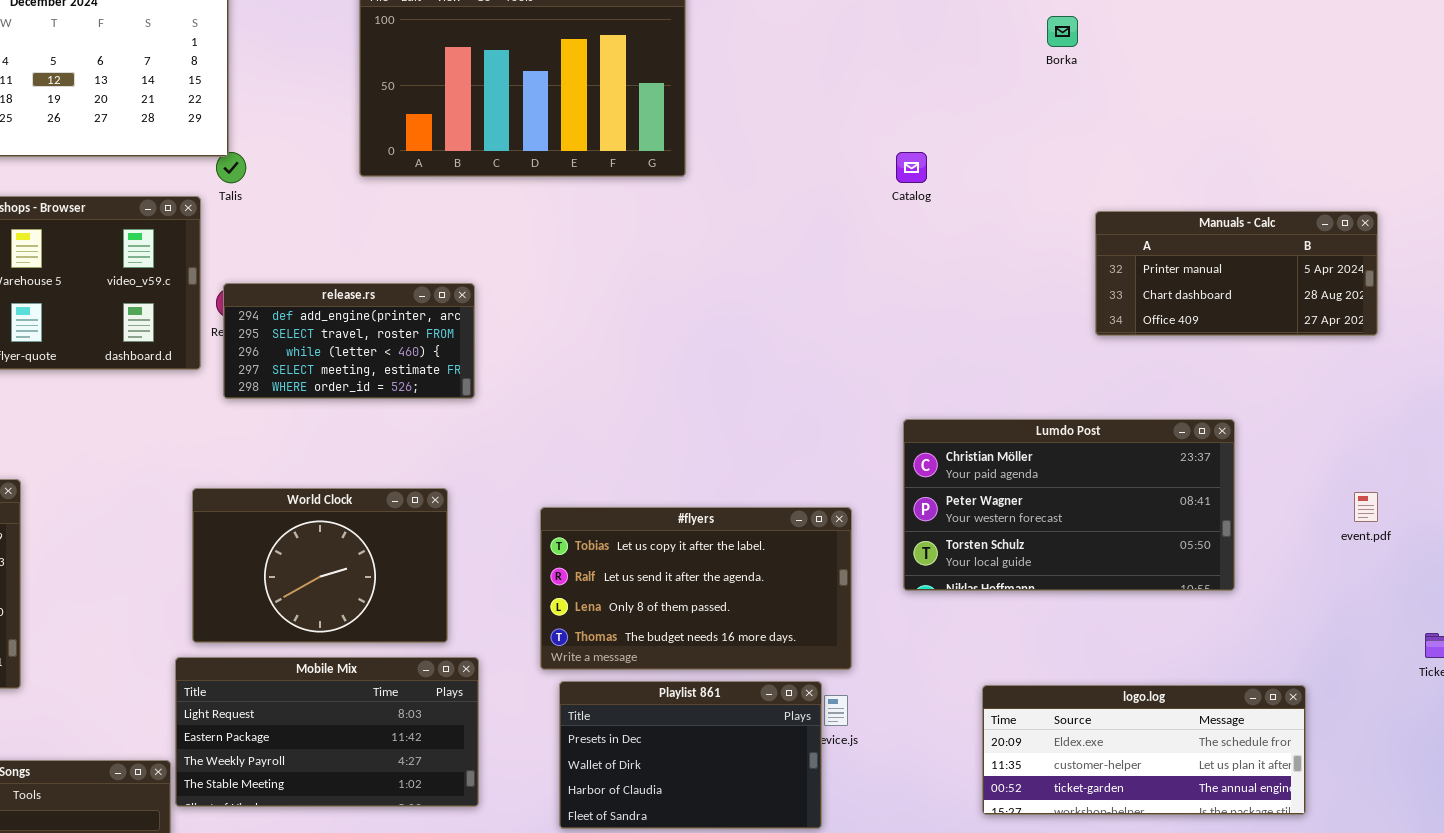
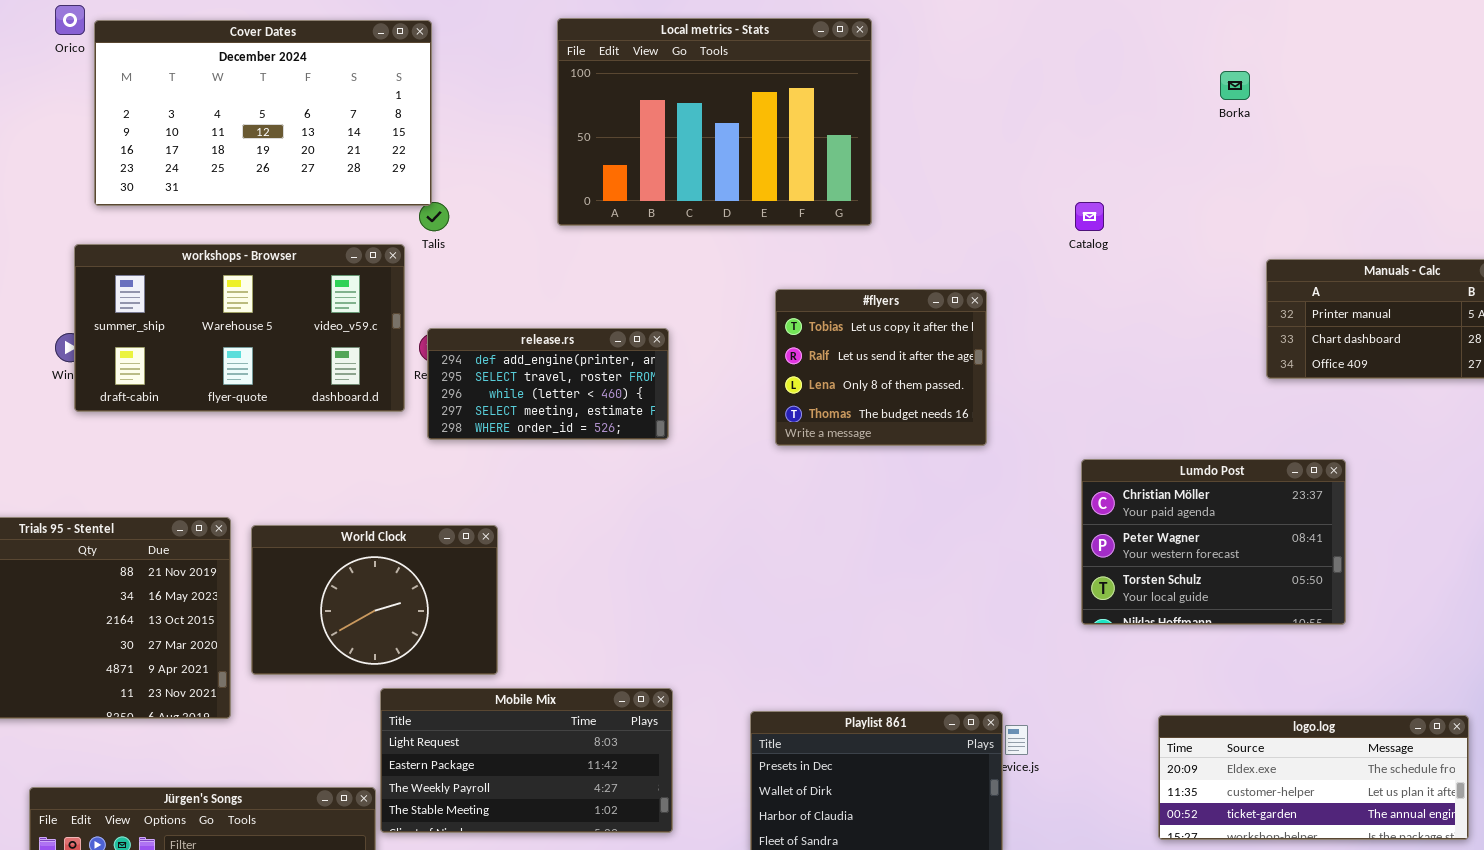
Lumdo Post: [903,419,1235,591] -> [1081,459,1346,625], resized
World Clock: [192,488,448,643] -> [251,525,498,675], moved
#flyers: [540,507,852,670] -> [775,289,987,446], moved, resized

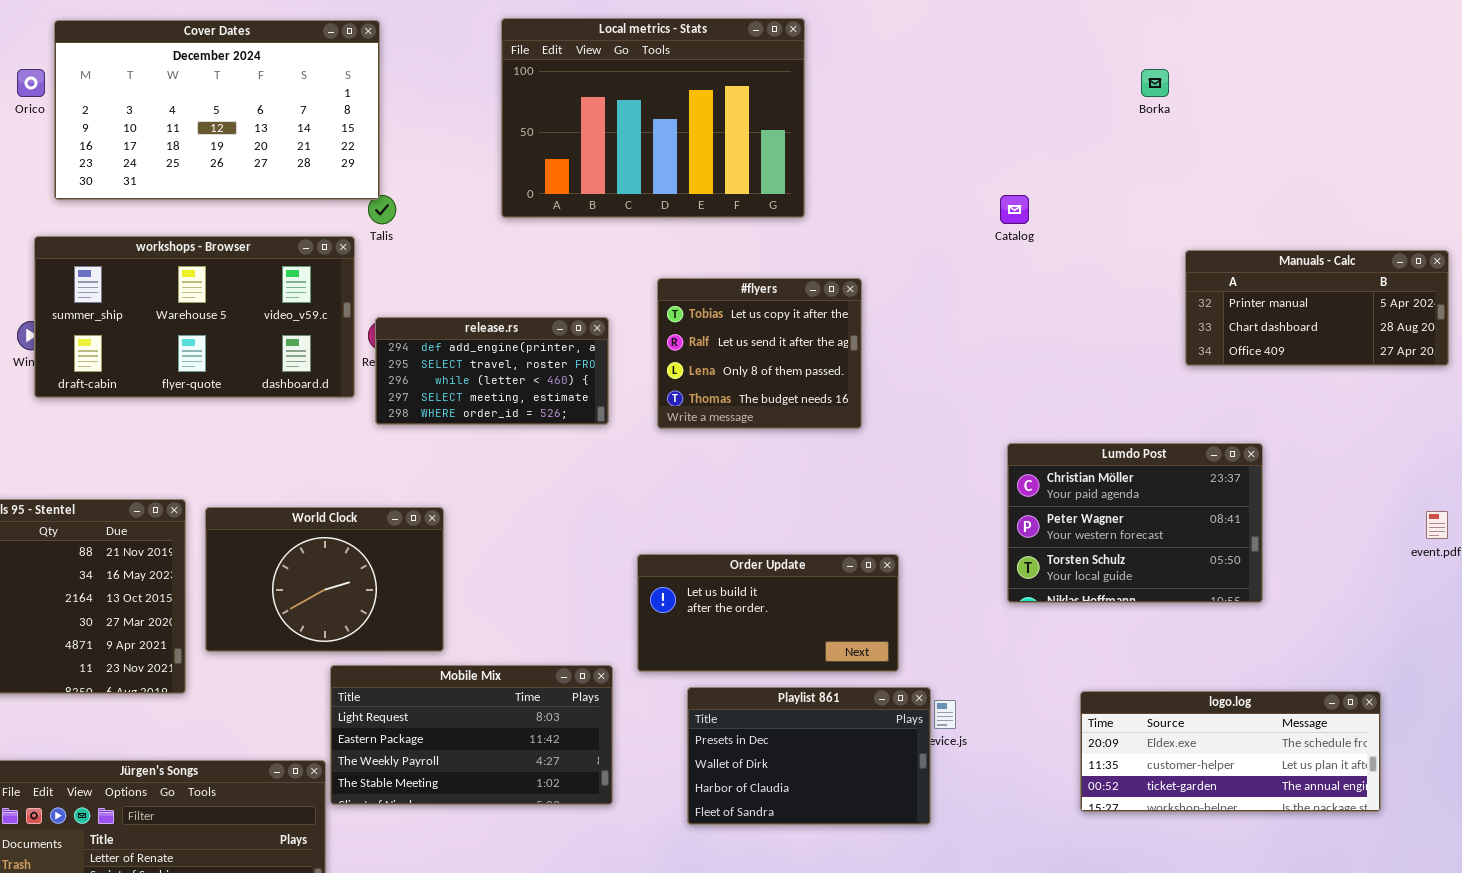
Orico: [55,5,85,35] -> [17,69,45,97], moved
#flyers: [775,289,987,446] -> [657,278,862,429], moved
Order Update: none -> [637,554,899,672], opened

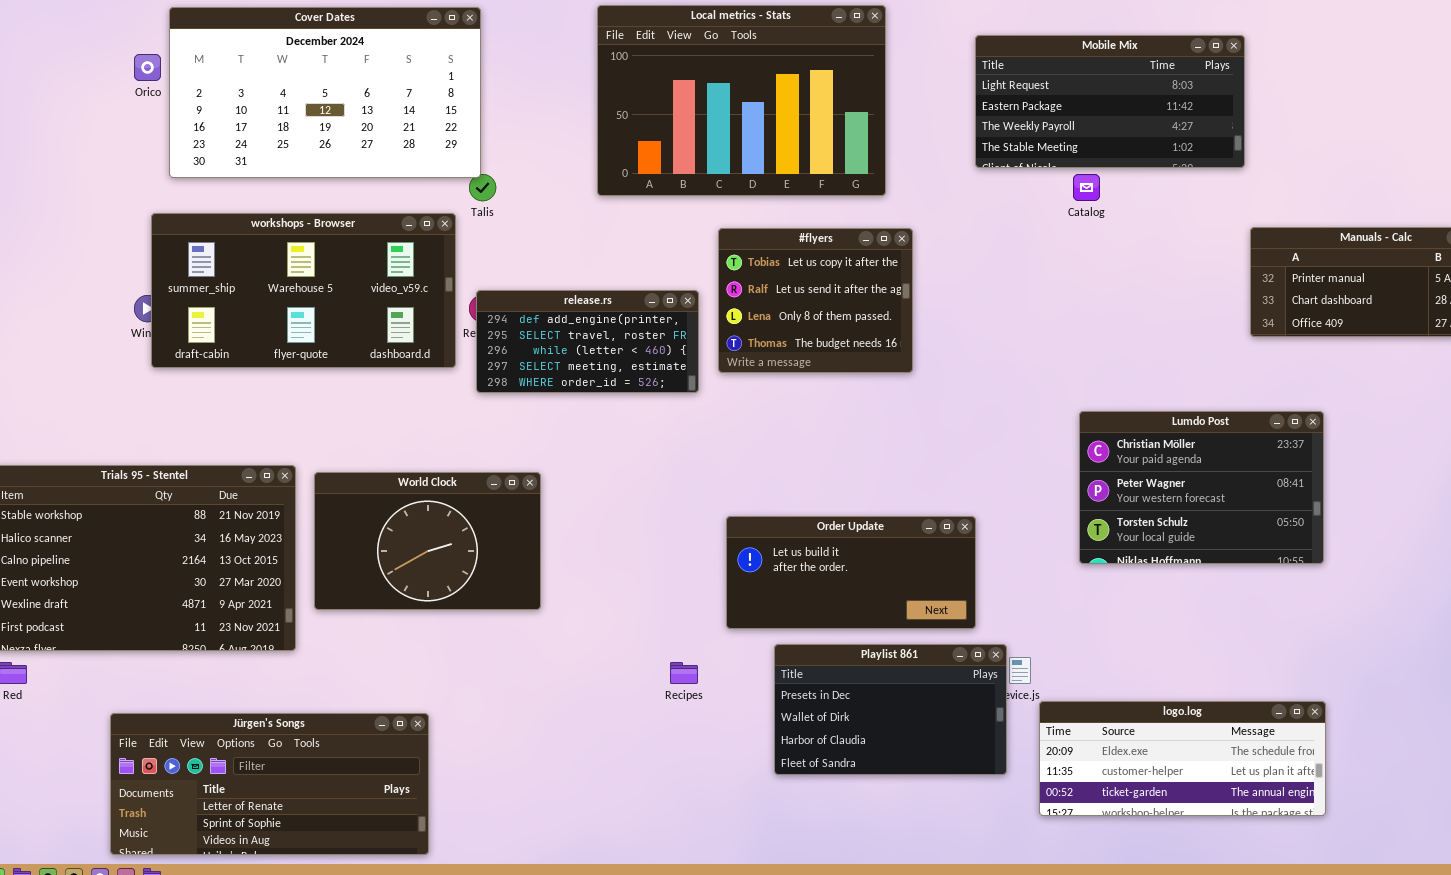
#flyers: [657,278,862,429] -> [718,228,913,373], moved
Mobile Mix: [330,665,613,805] -> [975,35,1245,168], moved
logo.log: [1080,691,1381,812] -> [1039,701,1326,816], moved

